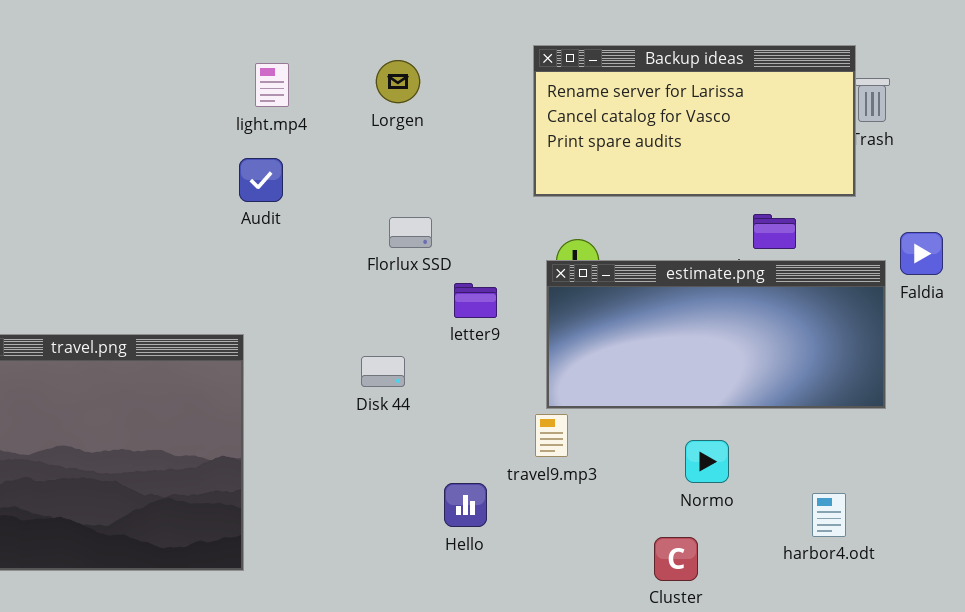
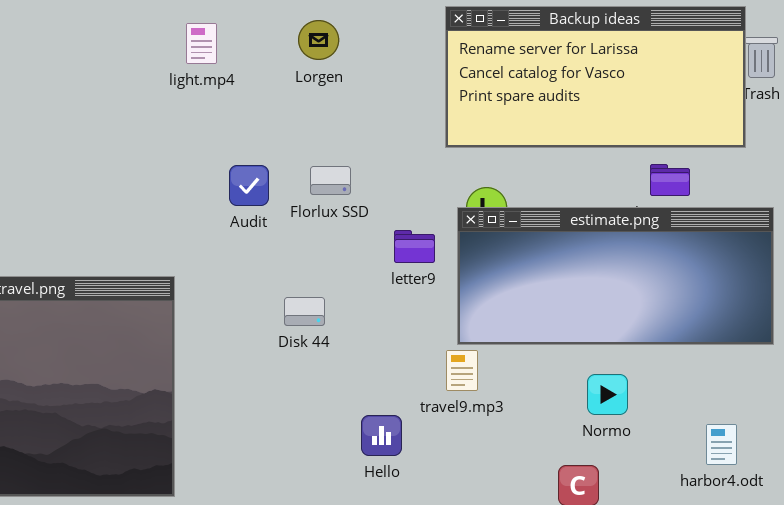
Audit: [239,158,283,202] -> [229,165,269,206], moved
letter9: [454,283,497,318] -> [394,230,435,263], moved

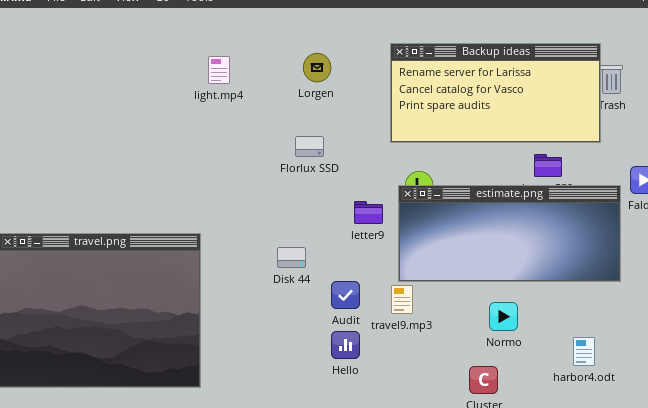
Lorgen: [298,20,339,60] -> [303,53,331,82], moved
Audit: [229,165,269,206] -> [331,281,360,309], moved
Florlux SSD: [310,166,351,195] -> [295,136,324,157], moved

